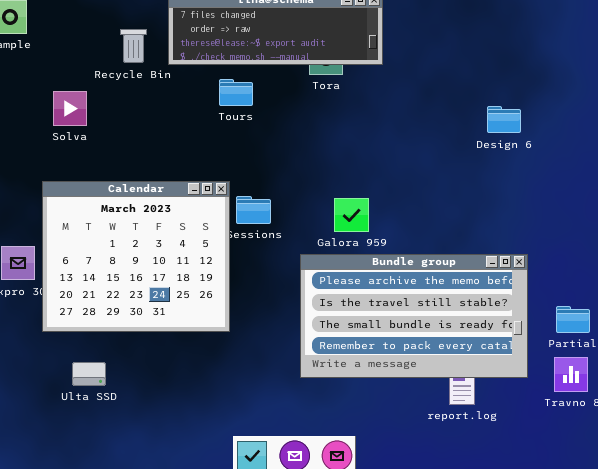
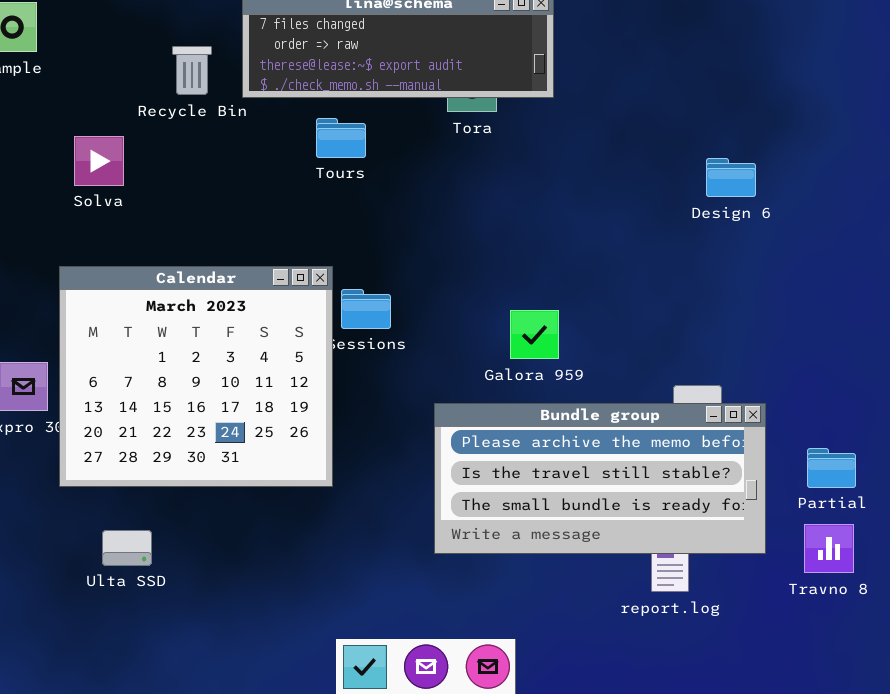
Galora 959: [334,198,369,232] -> [510,310,559,359], moved
Bundle group: [300,254,528,378] -> [434,403,766,554], resized

